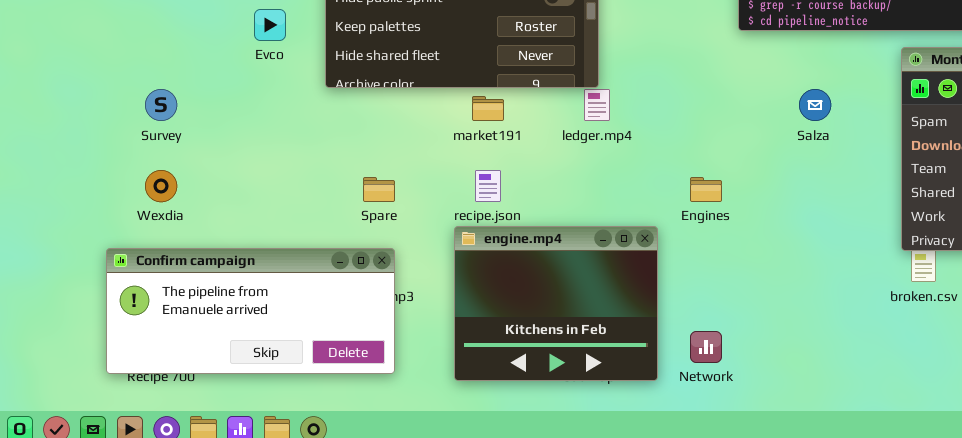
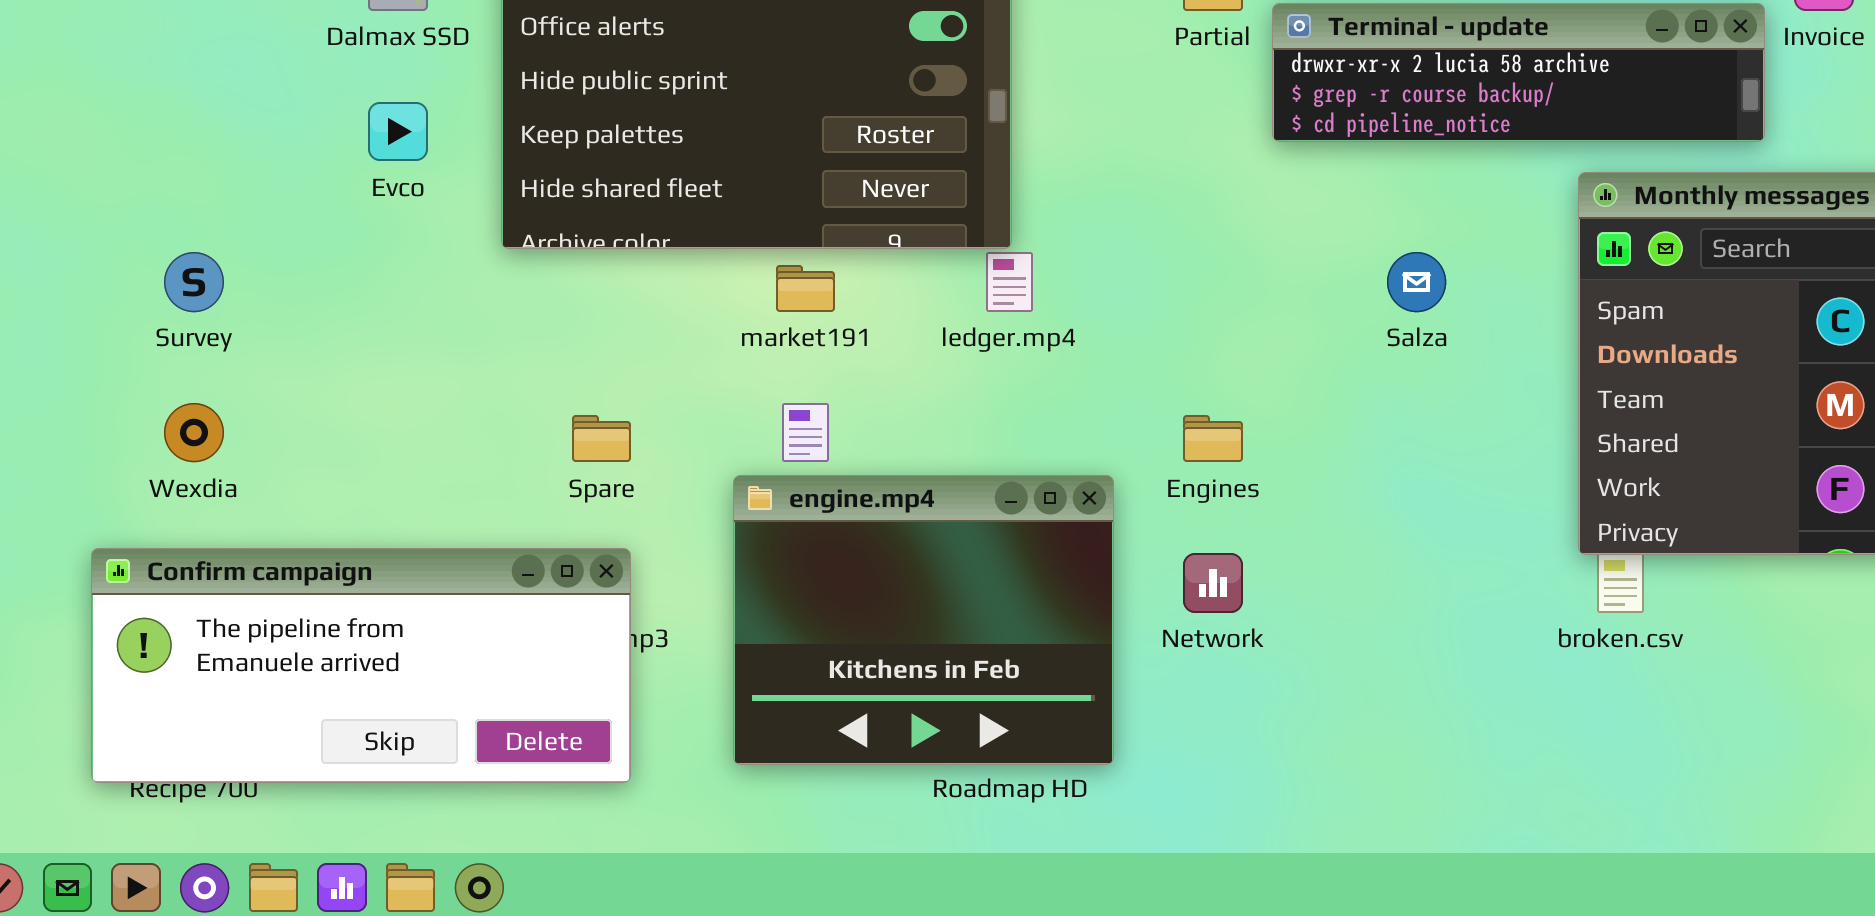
engine.mp4: [454,226,658,381] -> [733,475,1114,765], moved
Network: [690,331,722,363] -> [1183,553,1243,613], moved

